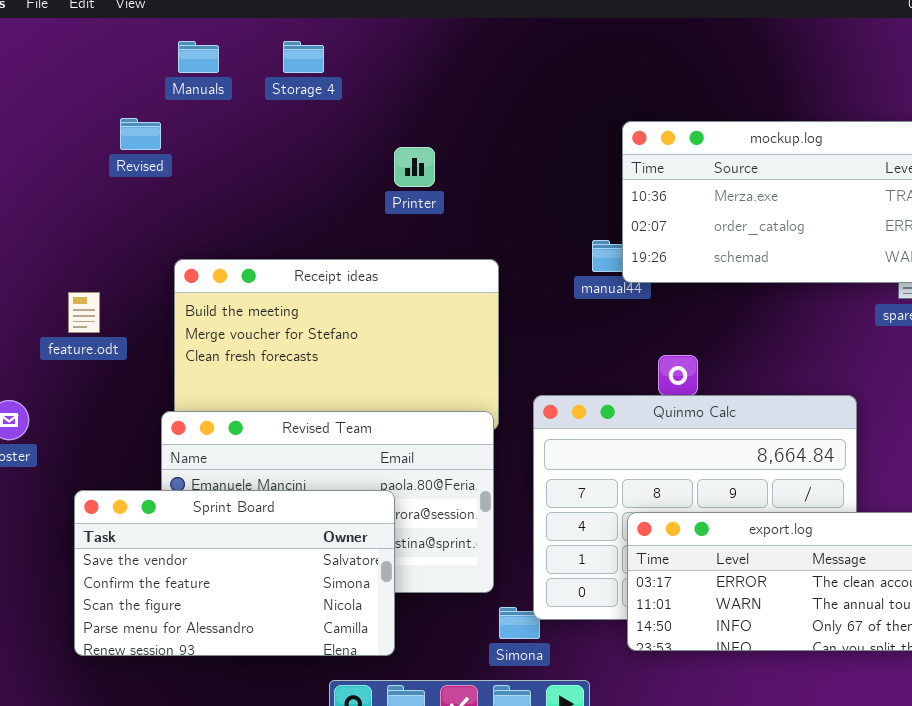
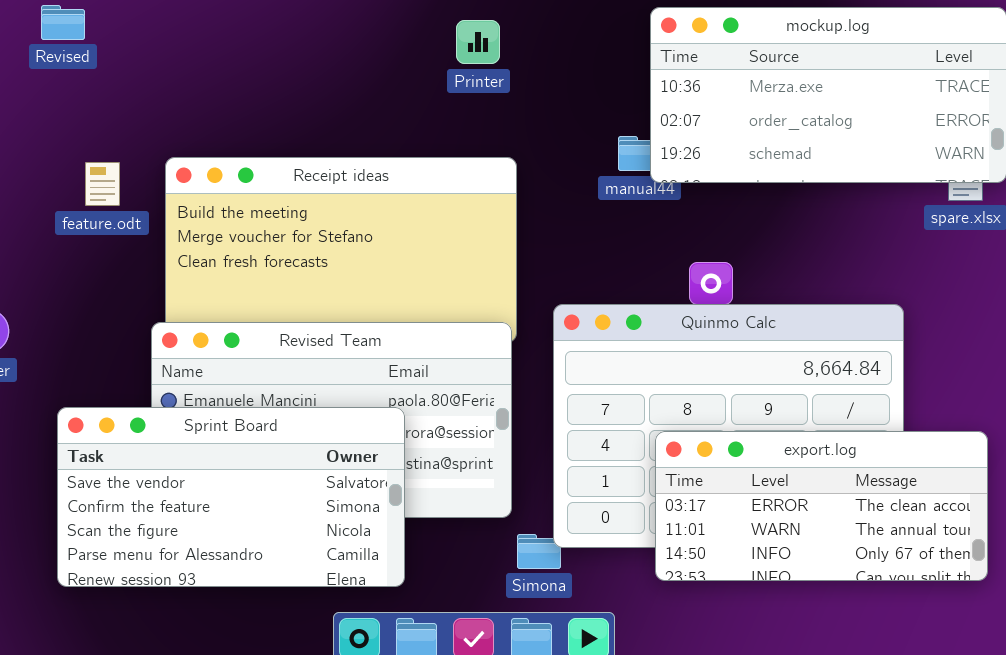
Revised: [120,118,161,150] -> [41,5,85,40], moved
Printer: [394,147,435,187] -> [456,20,500,64], moved
feature.odt: [68,292,100,333] -> [85,162,120,206], moved

